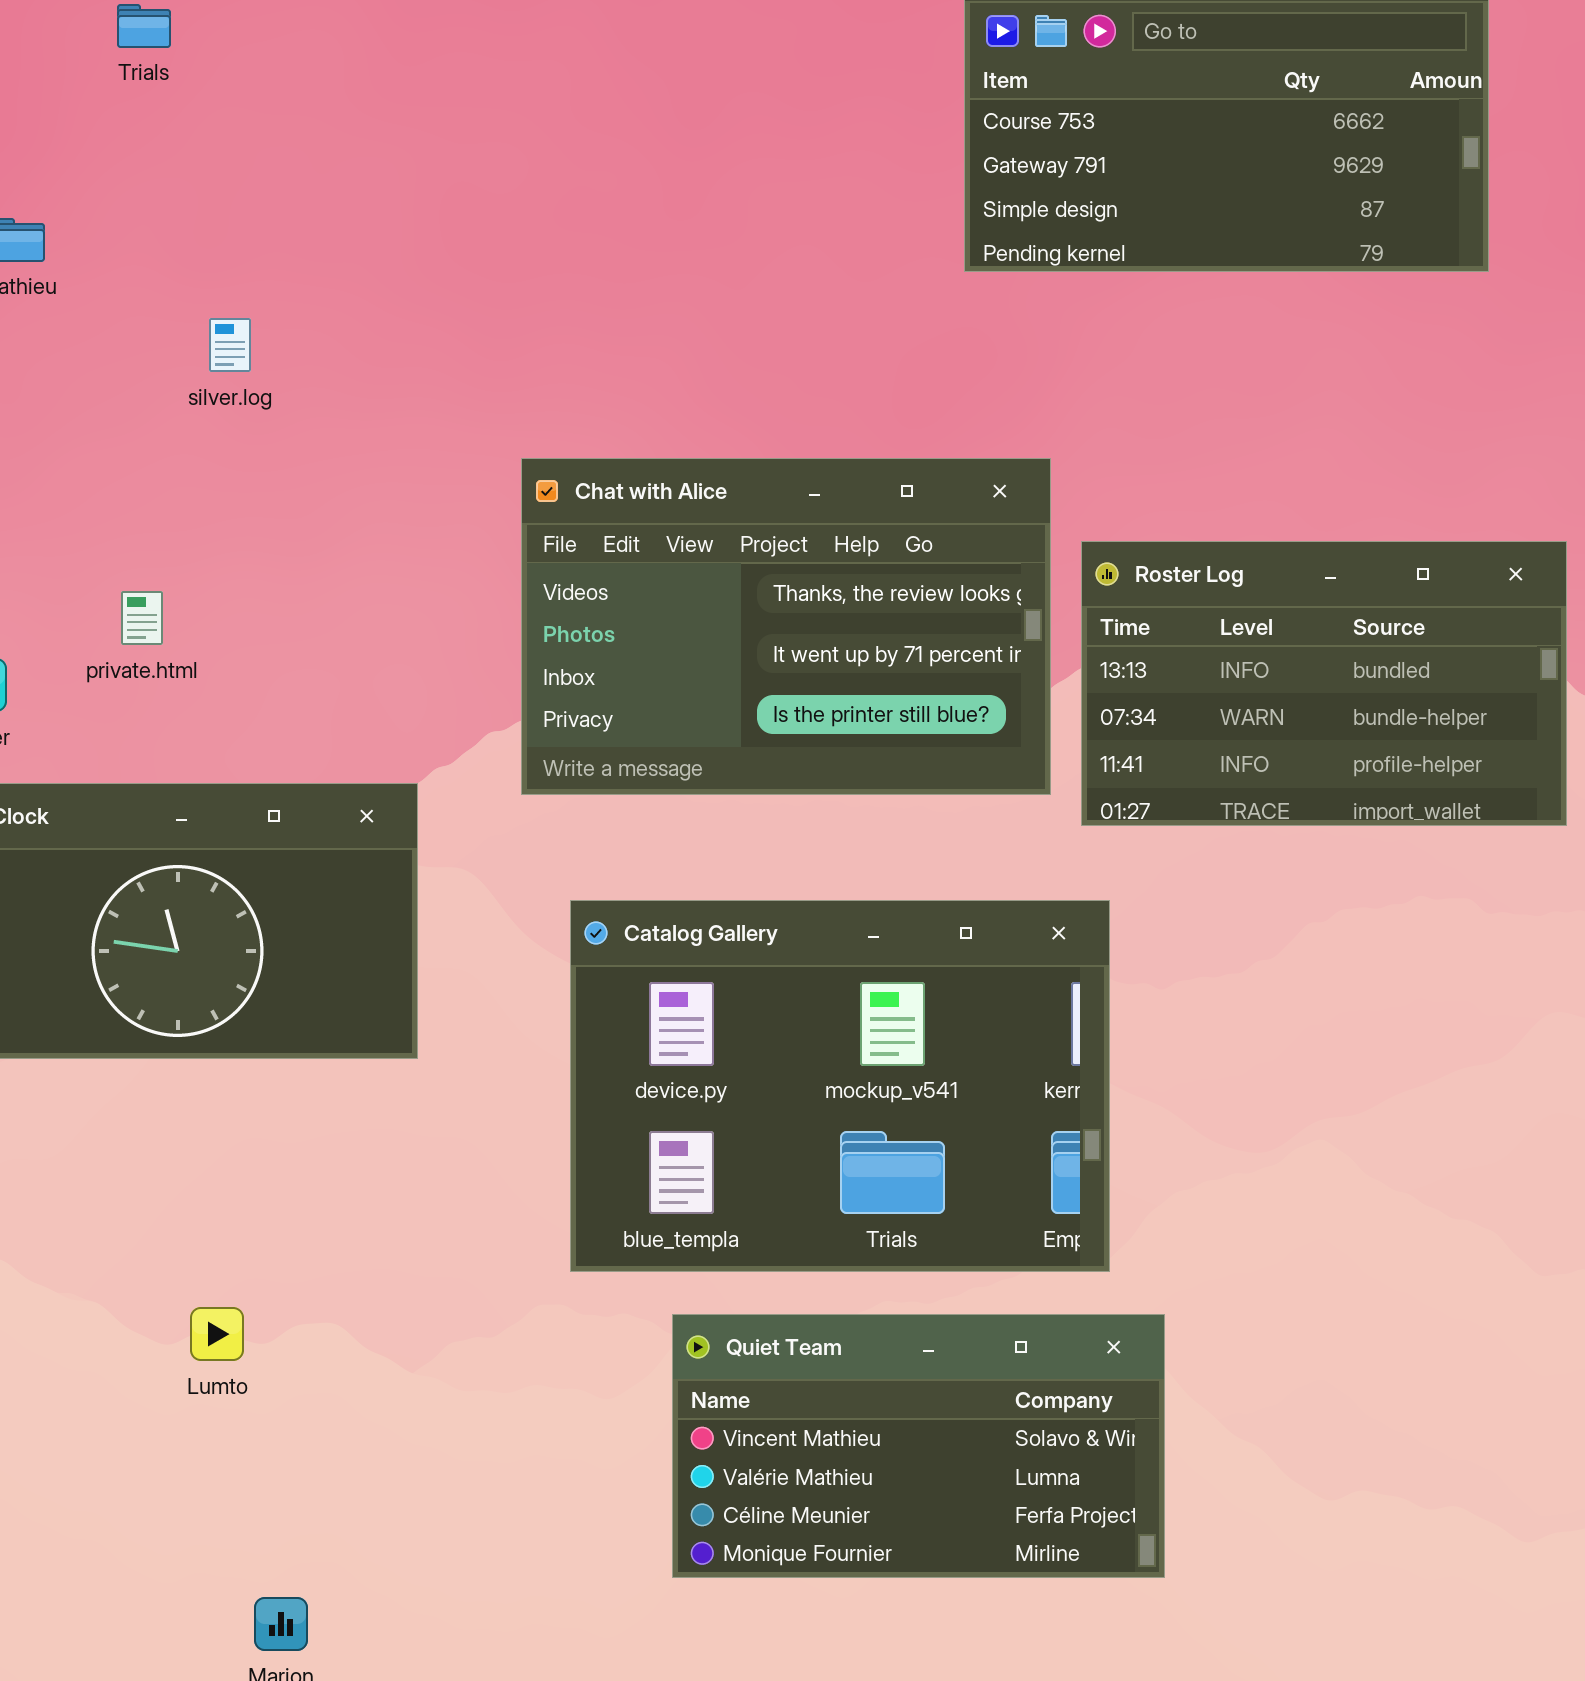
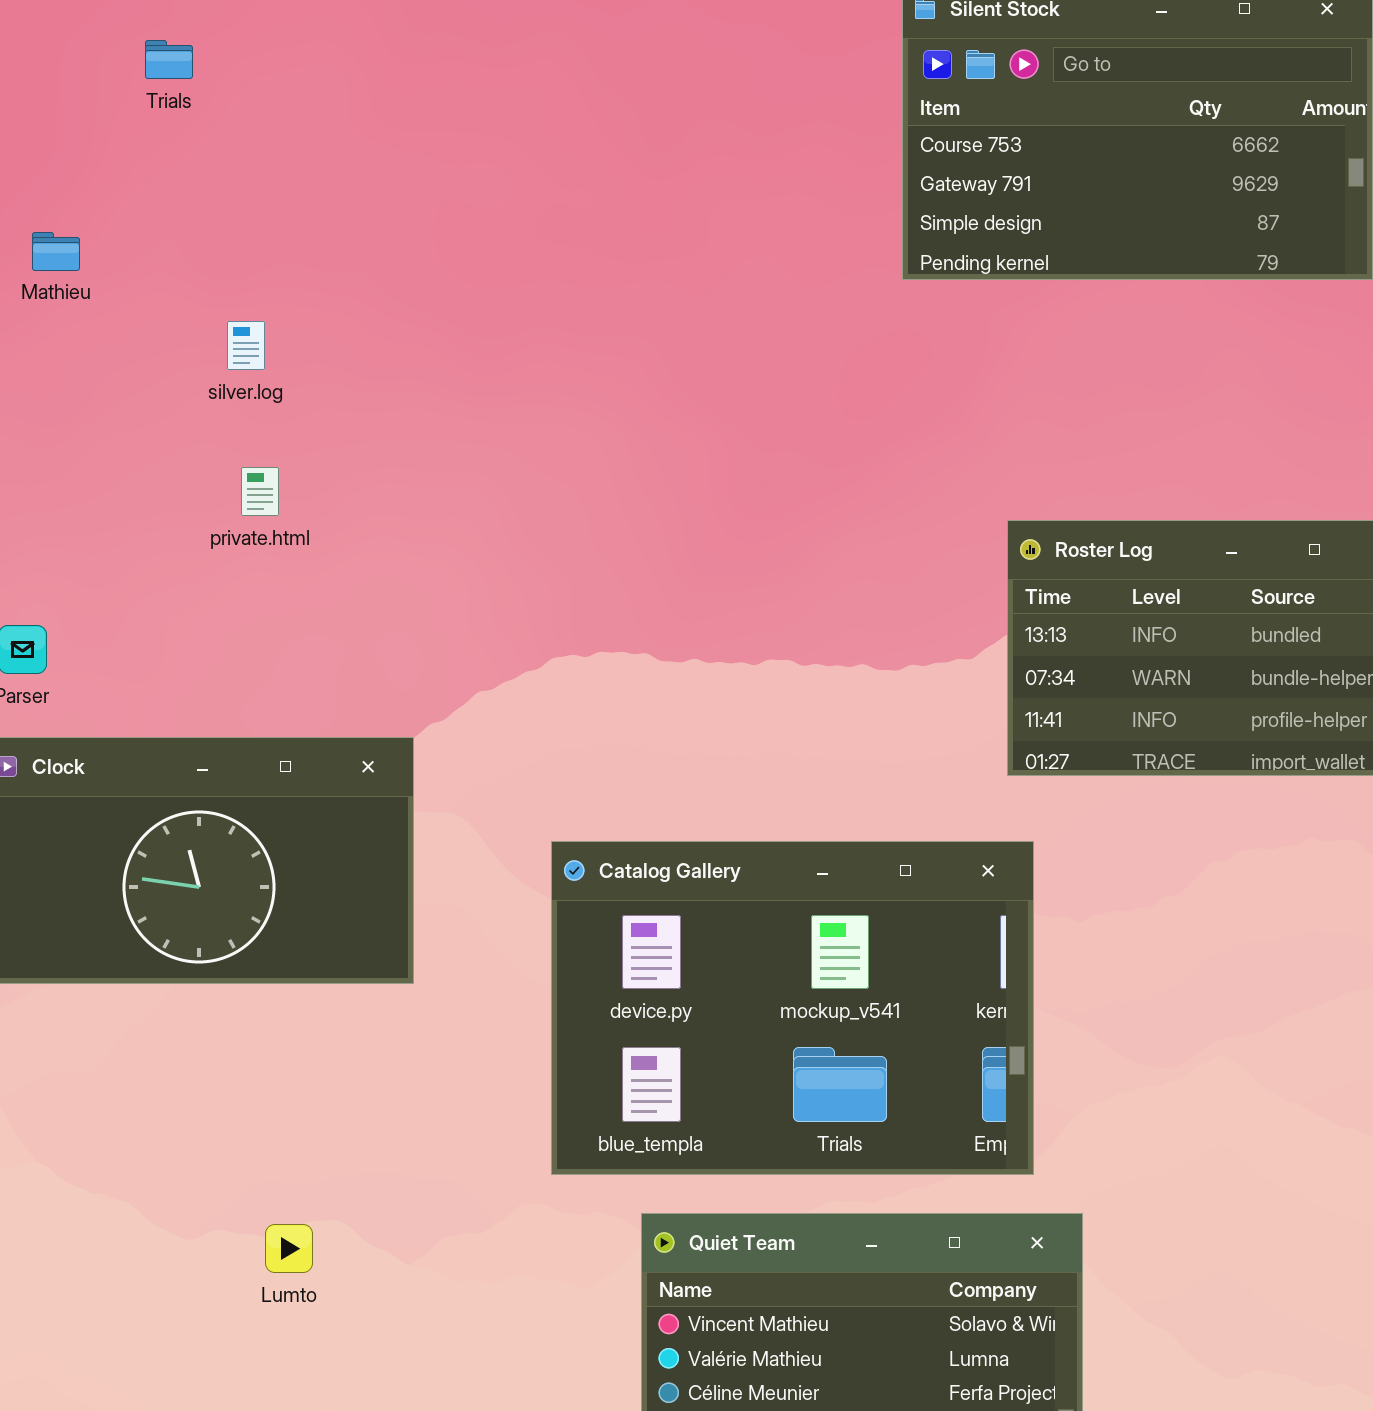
Chat with Alice: [521,458,1051,795] -> none, closed
private.html: [121,591,163,645] -> [241,467,279,516], moved
Lumto: [190,1307,244,1361] -> [265,1224,313,1273], moved

